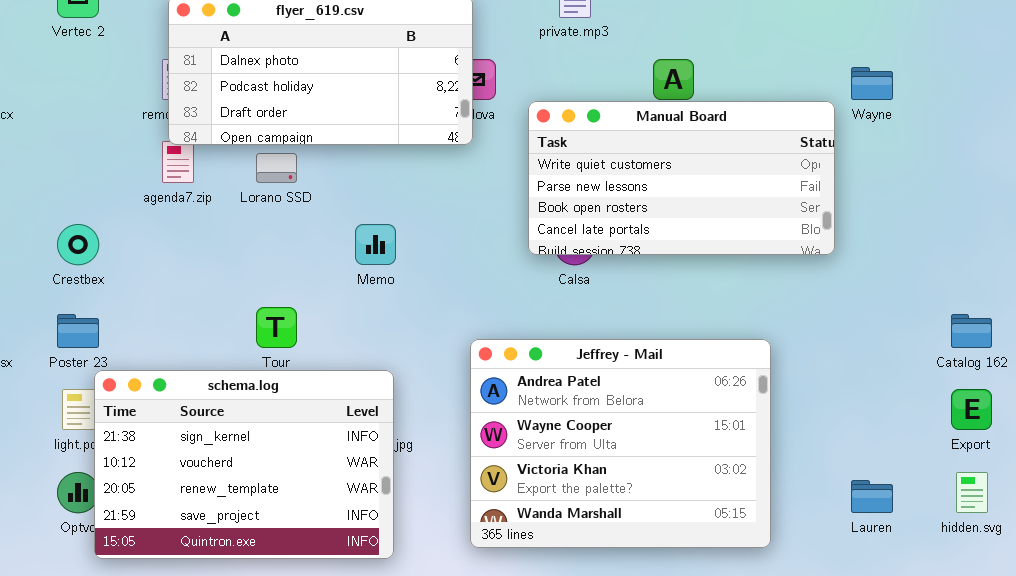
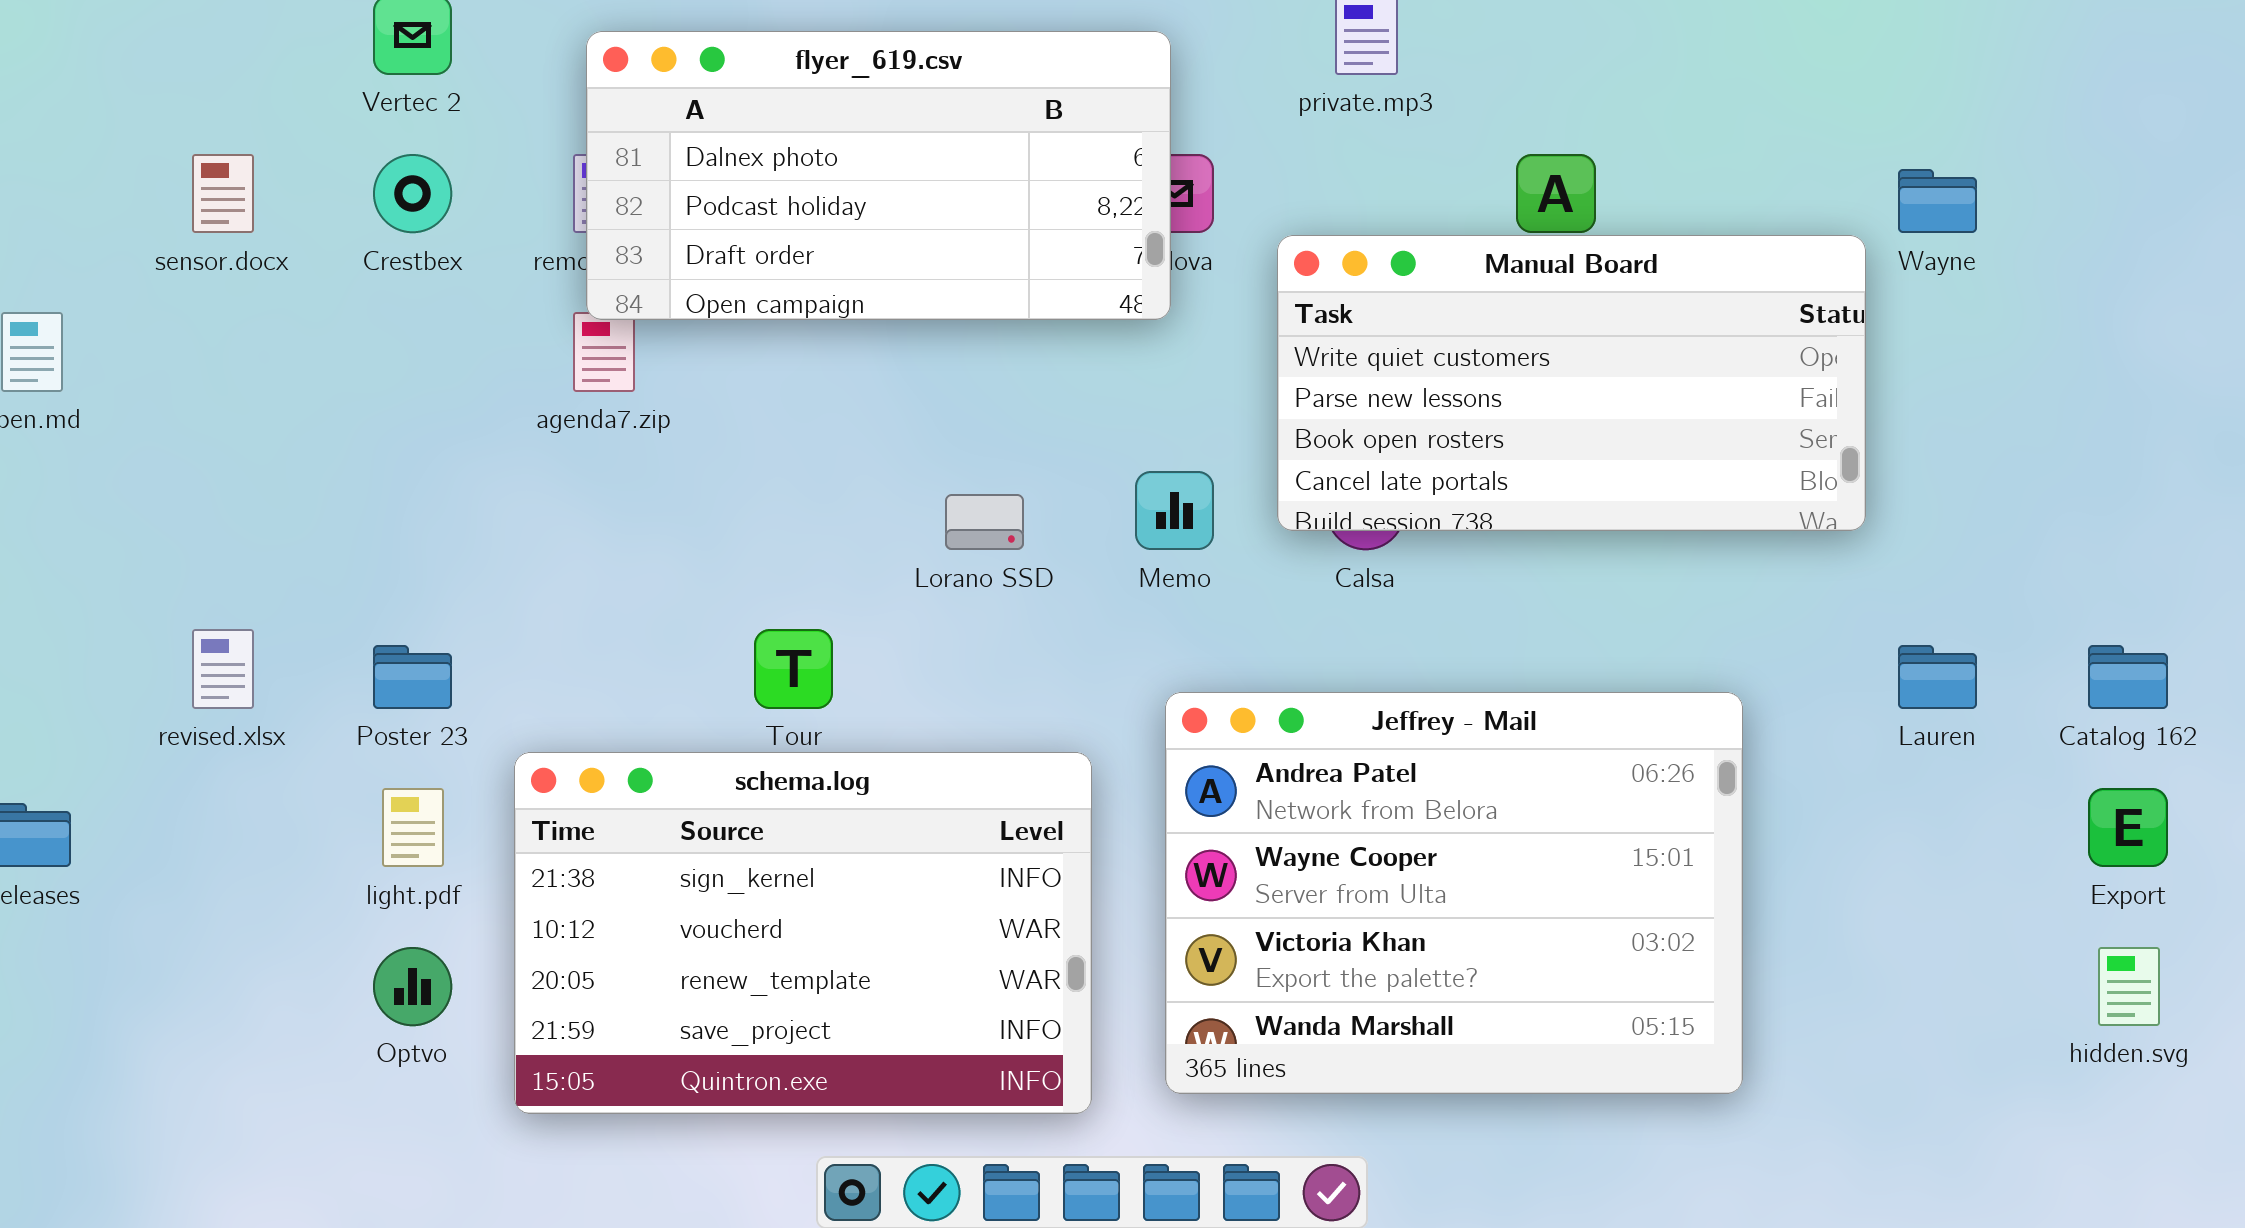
Lorano SSD: [256,153,297,183] -> [945,494,1024,550], moved
Crestbex: [57,224,99,265] -> [373,154,452,233], moved
Memo: [355,224,396,265] -> [1135,471,1214,550], moved
schema.log: [94,370,394,559] -> [514,752,1092,1114], moved
Lauren: [851,480,893,513] -> [1898,645,1977,709], moved

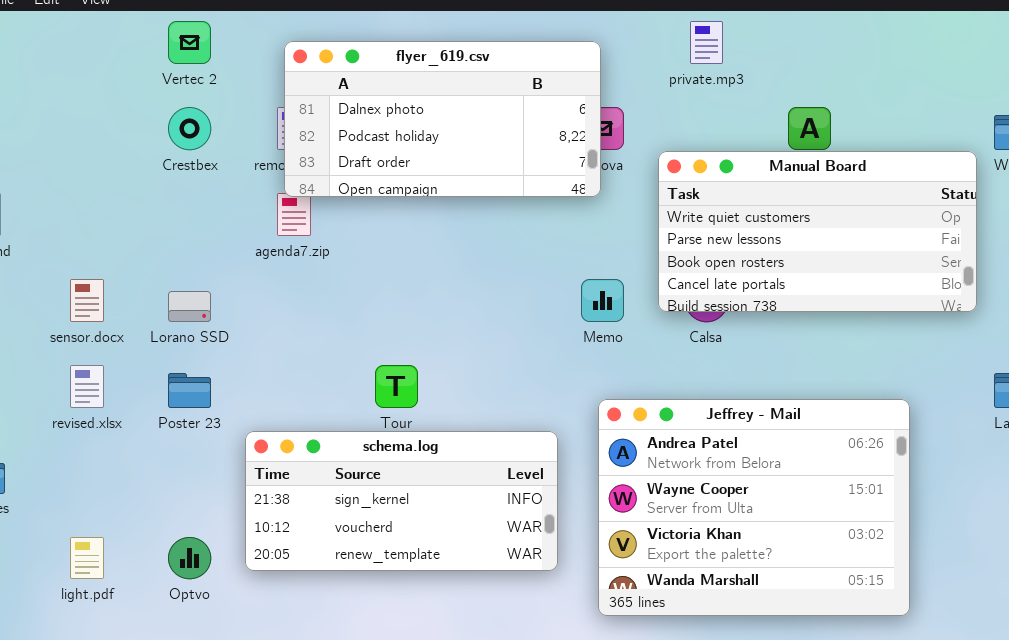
sensor.docx: [192,154,254,233] -> [70,279,104,322], moved
Lorano SSD: [945,494,1024,550] -> [168,291,211,322], moved
schema.log: [514,752,1092,1114] -> [245,431,558,571], resized
light.pdf: [382,788,444,867] -> [70,537,104,579], moved

